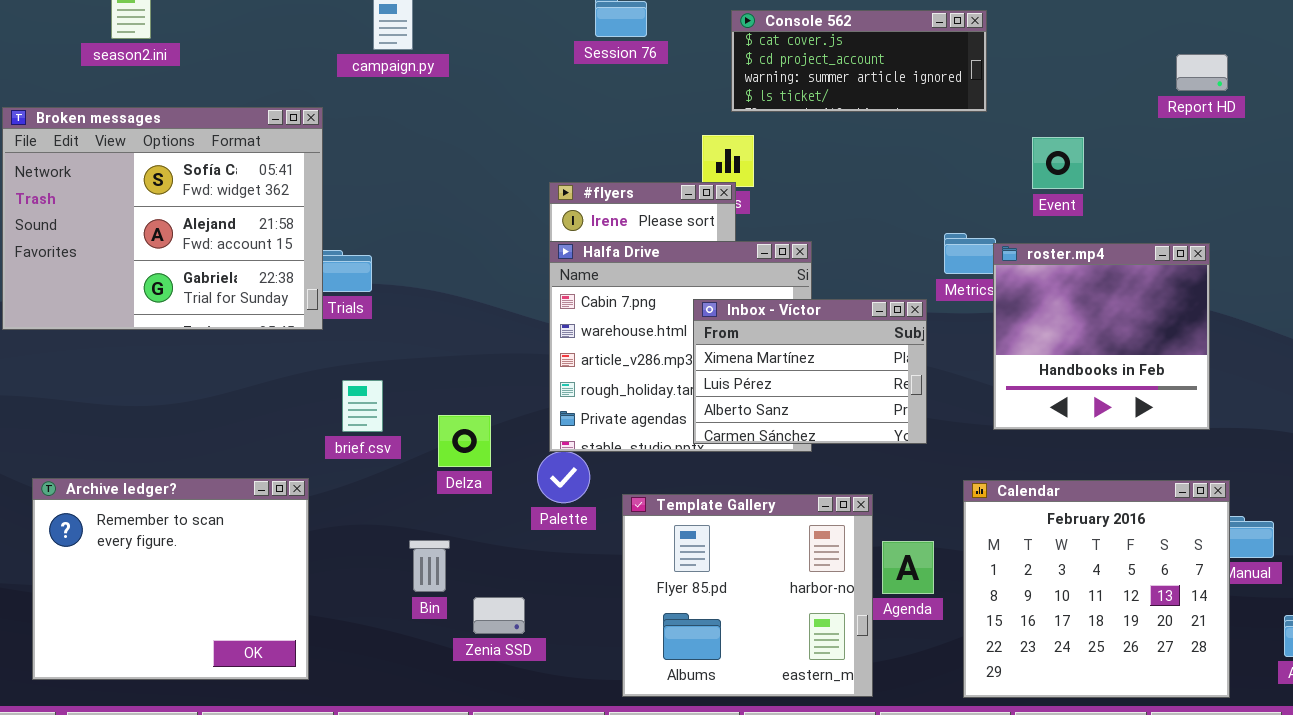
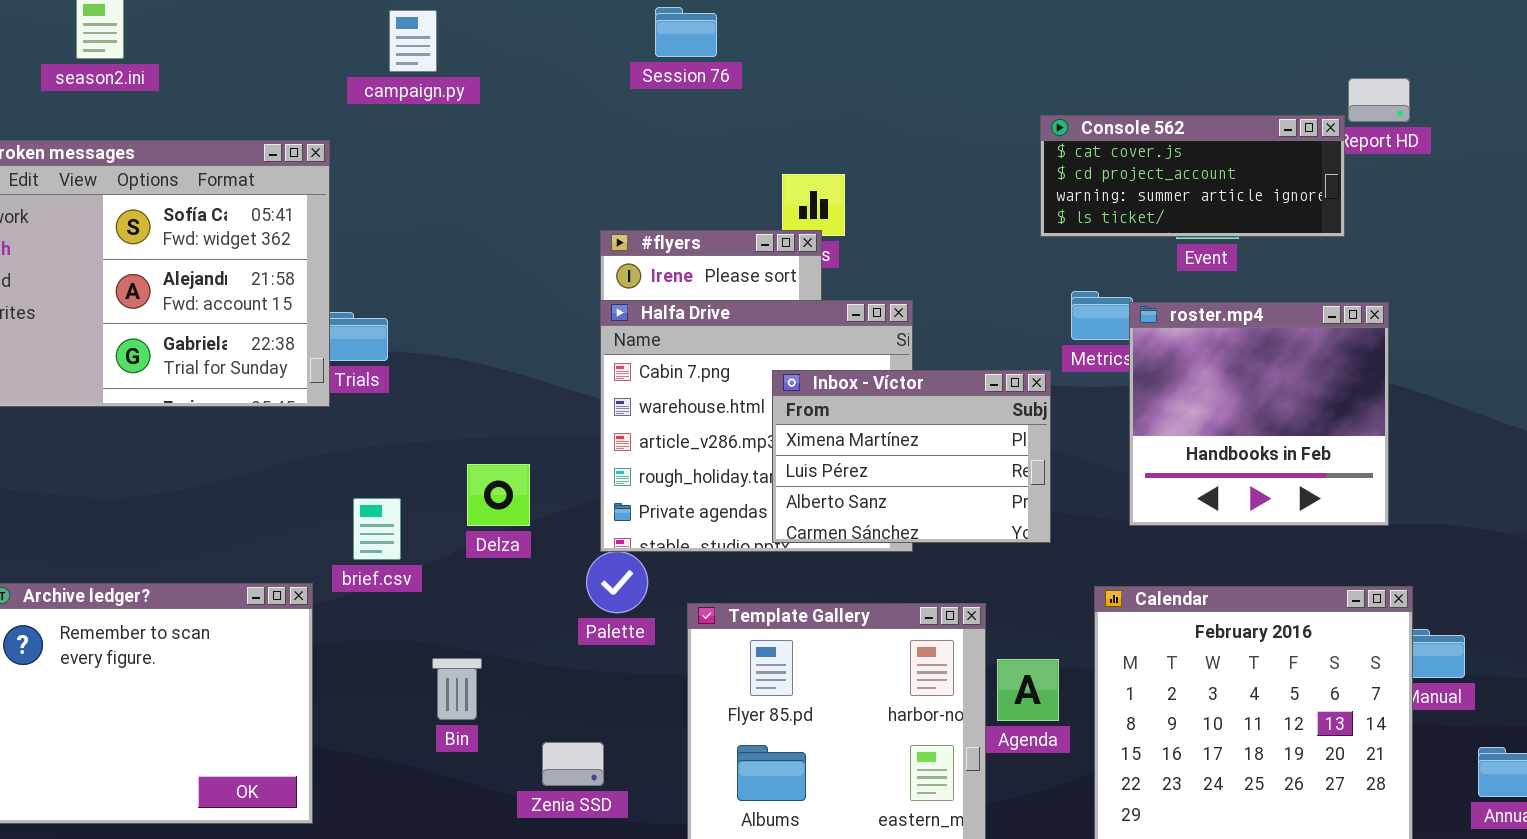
Console 562: [731,10,987,112] -> [1040,115,1345,237], moved
brief.csv: [342,380,383,432] -> [353,498,401,560], moved
Delza: [438,415,491,467] -> [467,464,530,526], moved
Zenia SSD: [473,597,525,634] -> [542,742,604,786], moved

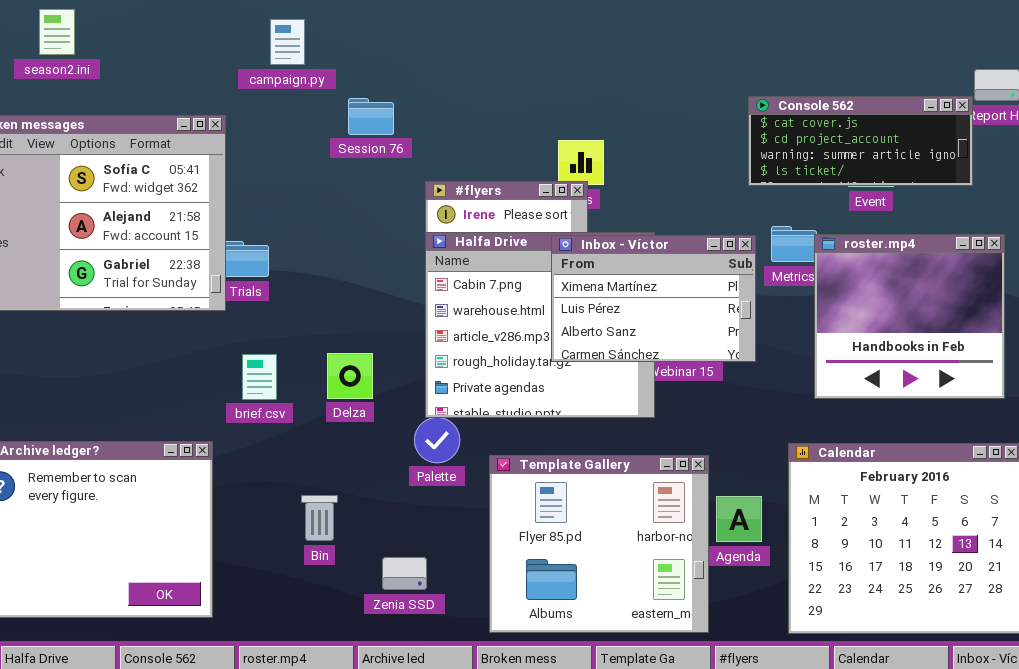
Session 76: [655,7,717,57] -> [348,98,394,135], moved
Inbox - Víctor: [772,370,1051,543] -> [551,235,756,362], moved
brief.csv: [353,498,401,560] -> [242,354,277,400], moved

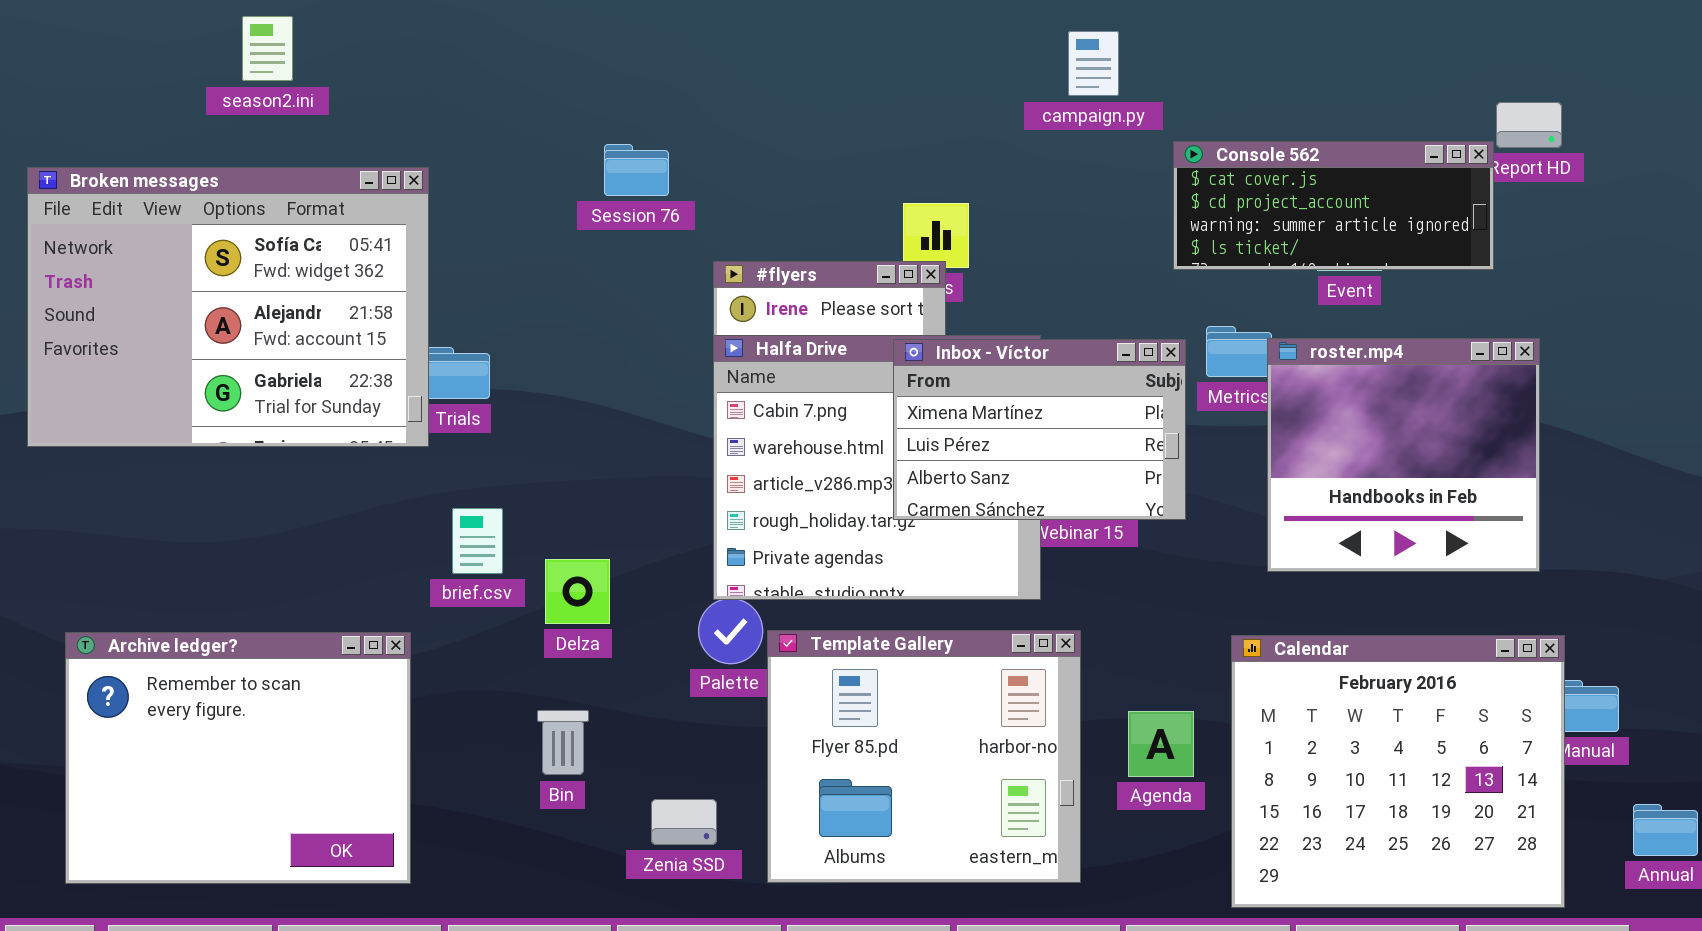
season2.ini: [39,9,75,55] -> [242,16,293,81], moved
campaign.py: [270,19,305,65] -> [1068,31,1119,96], moved
Delza: [327,353,373,399] -> [545,559,610,624], moved
Template Gallery: [489,455,709,633] -> [767,630,1081,883], moved

